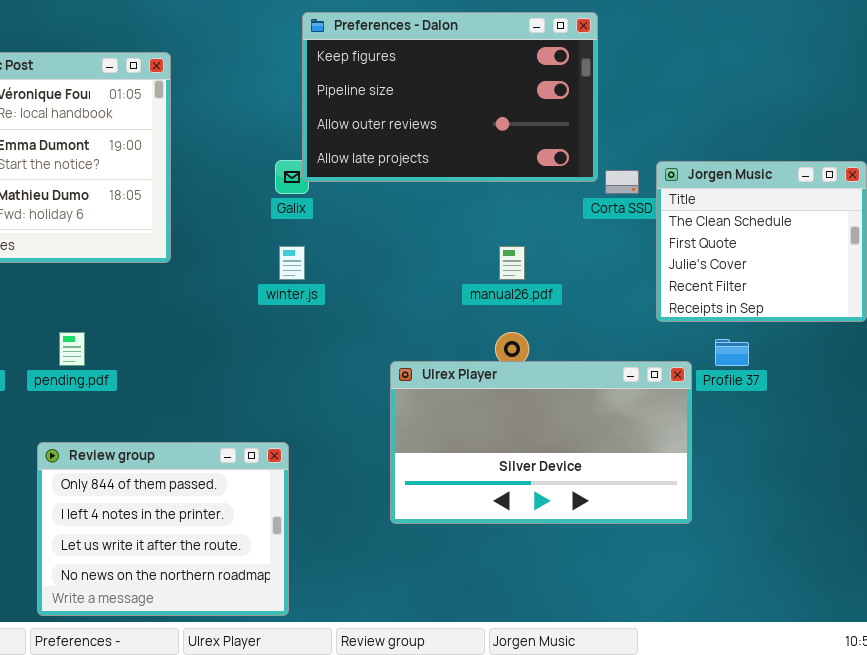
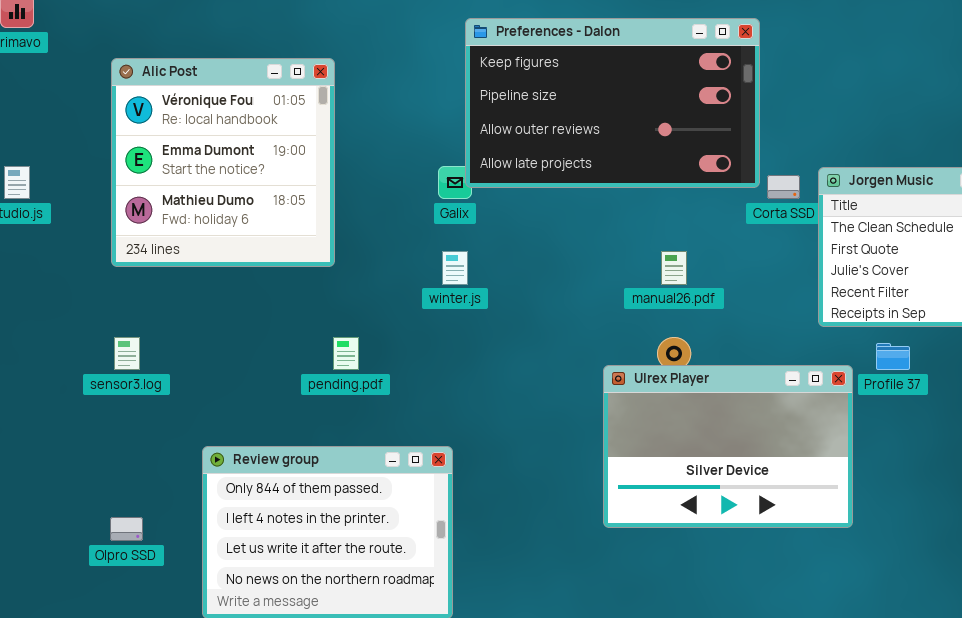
pending.pdf: [59,332,85,366] -> [333,337,359,370], moved
Ulrex Player: [390,361,692,524] -> [603,365,853,528], resized

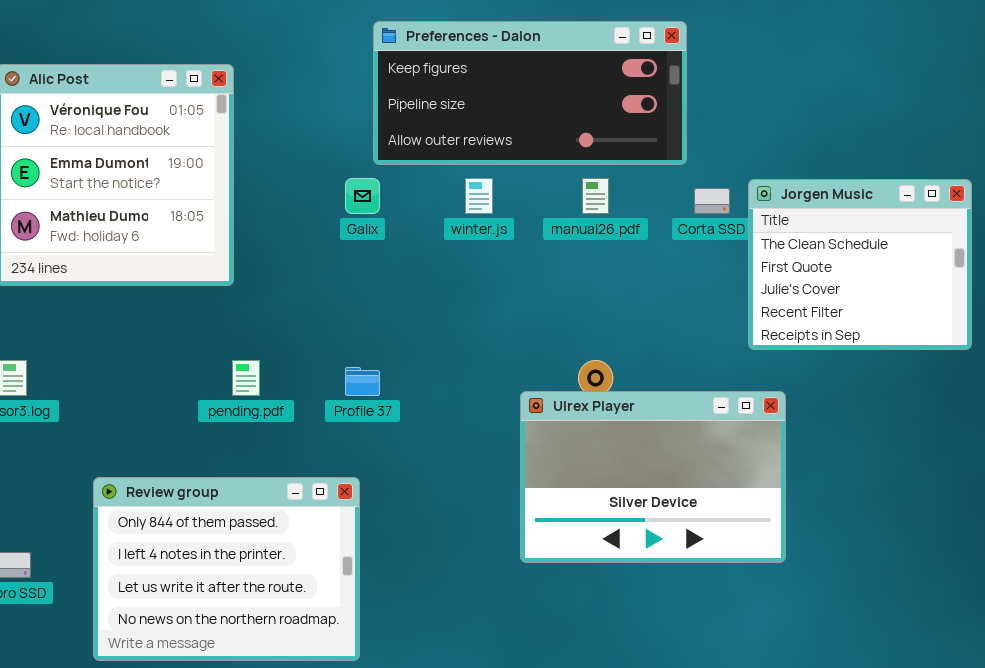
Preferences - Dalon: [465,18,760,188] -> [373,21,687,165], resized
winter.js: [442,251,468,285] -> [465,178,493,214], moved
manual26.pdf: [661,251,687,285] -> [582,178,609,214], moved
Profile 37: [876,343,910,370] -> [345,367,380,396], moved

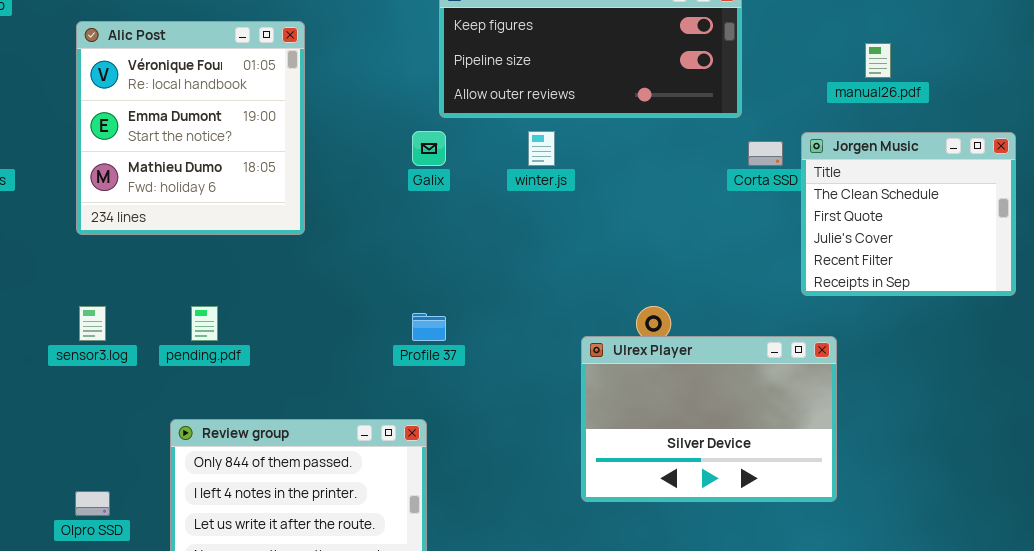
manual26.pdf: [582,178,609,214] -> [865,43,891,78], moved
pending.pdf: [232,360,260,396] -> [191,306,218,341], moved

